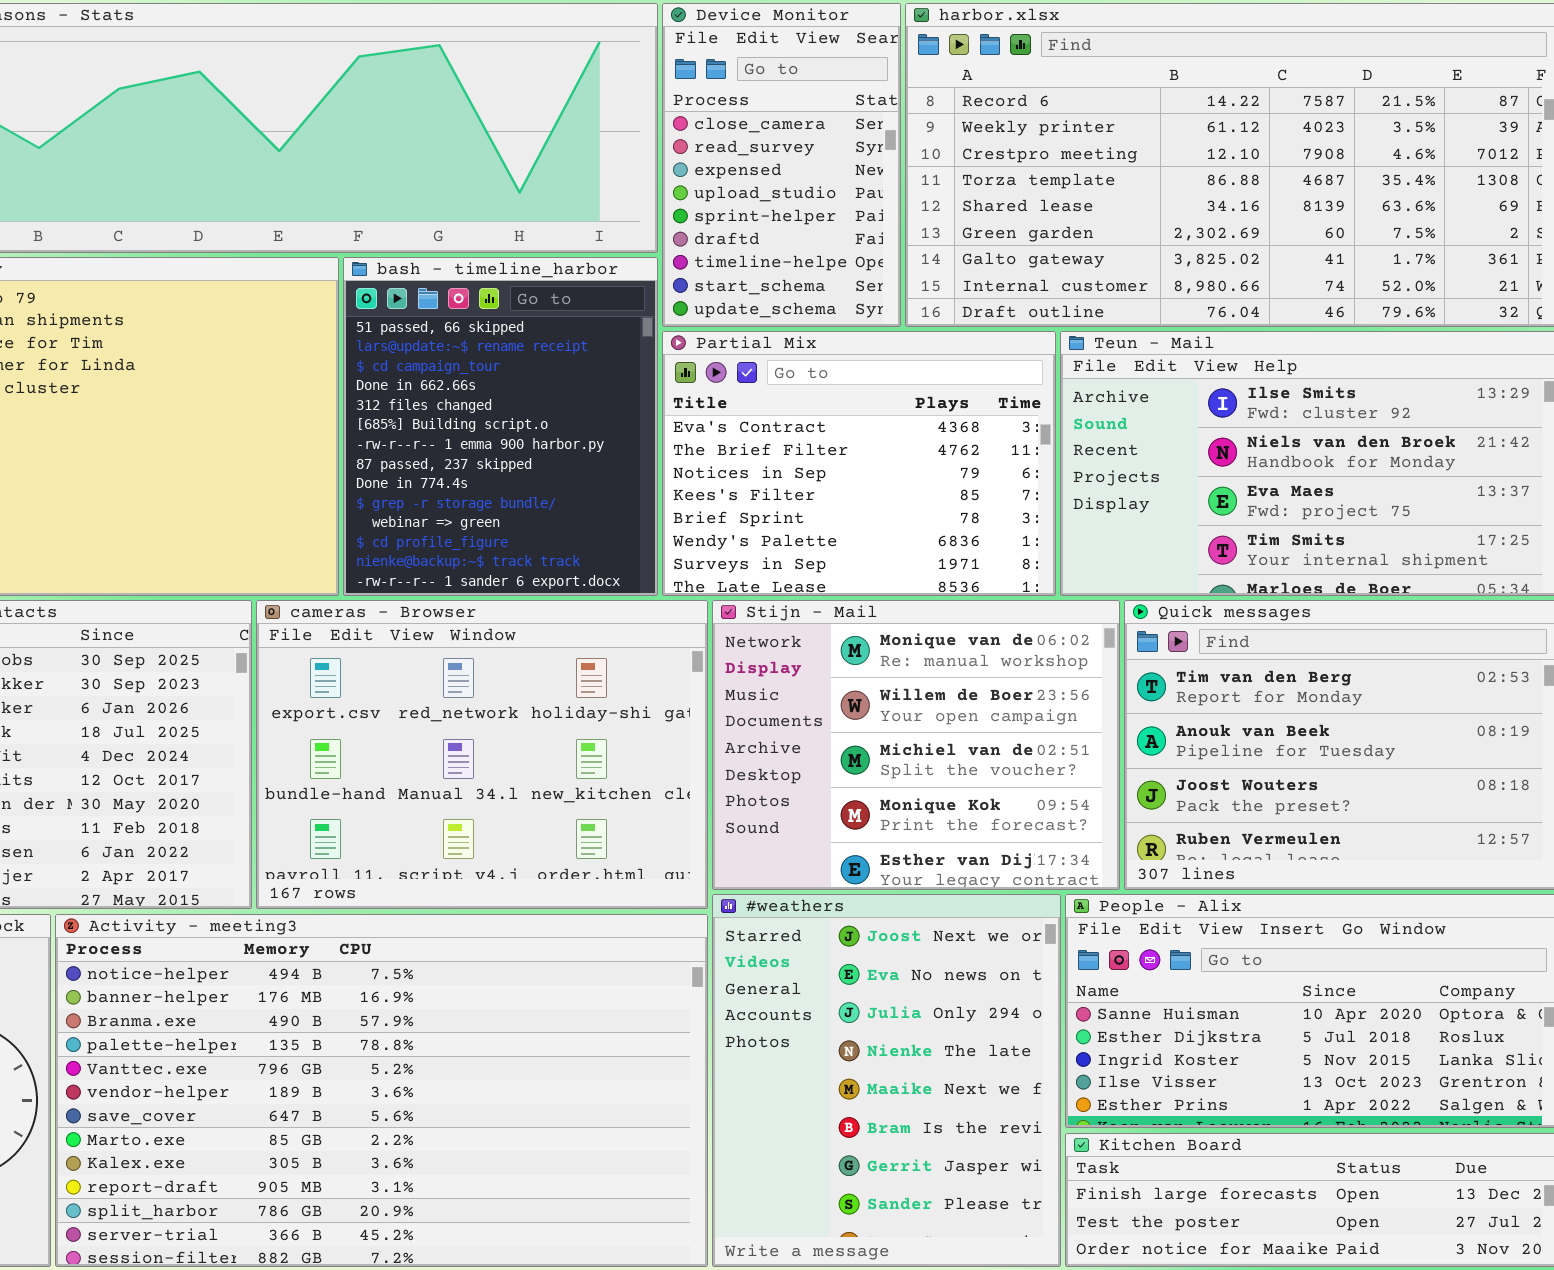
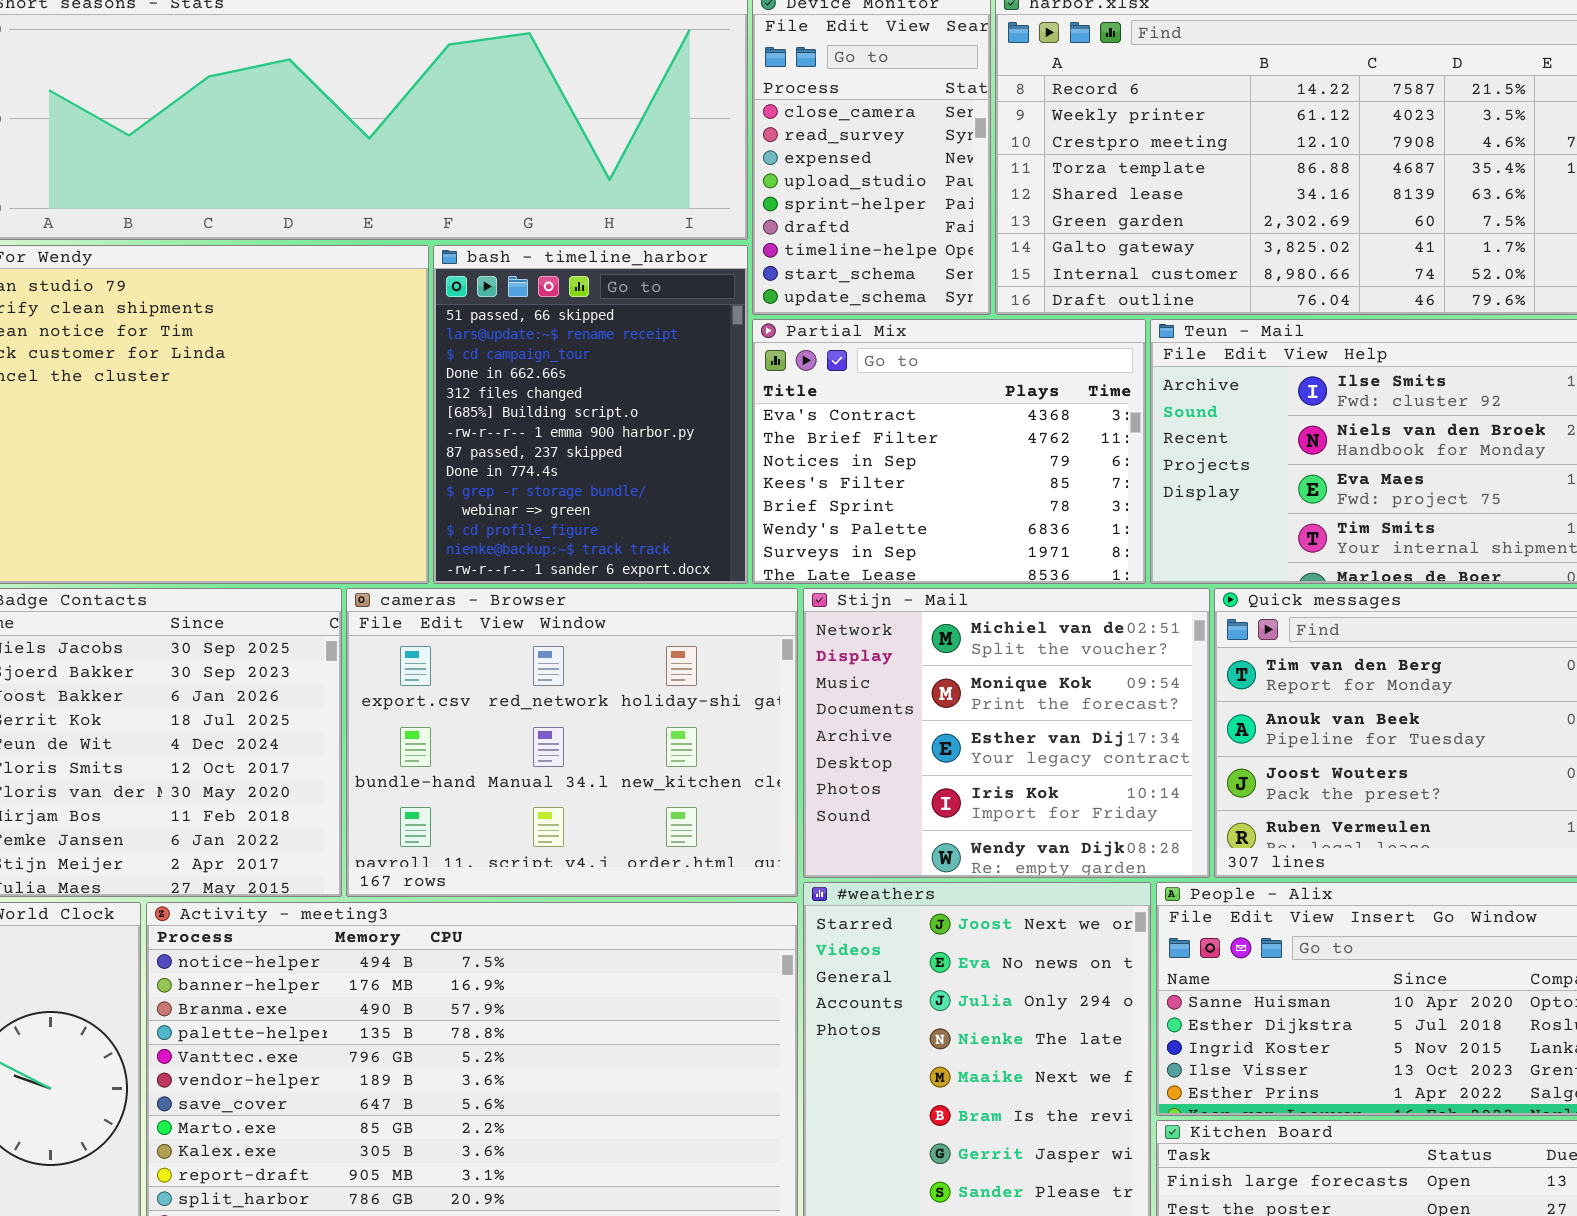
Stijn - Mail: [712,600,1120,890] -> [803,588,1210,878], scrolled down 2 rows

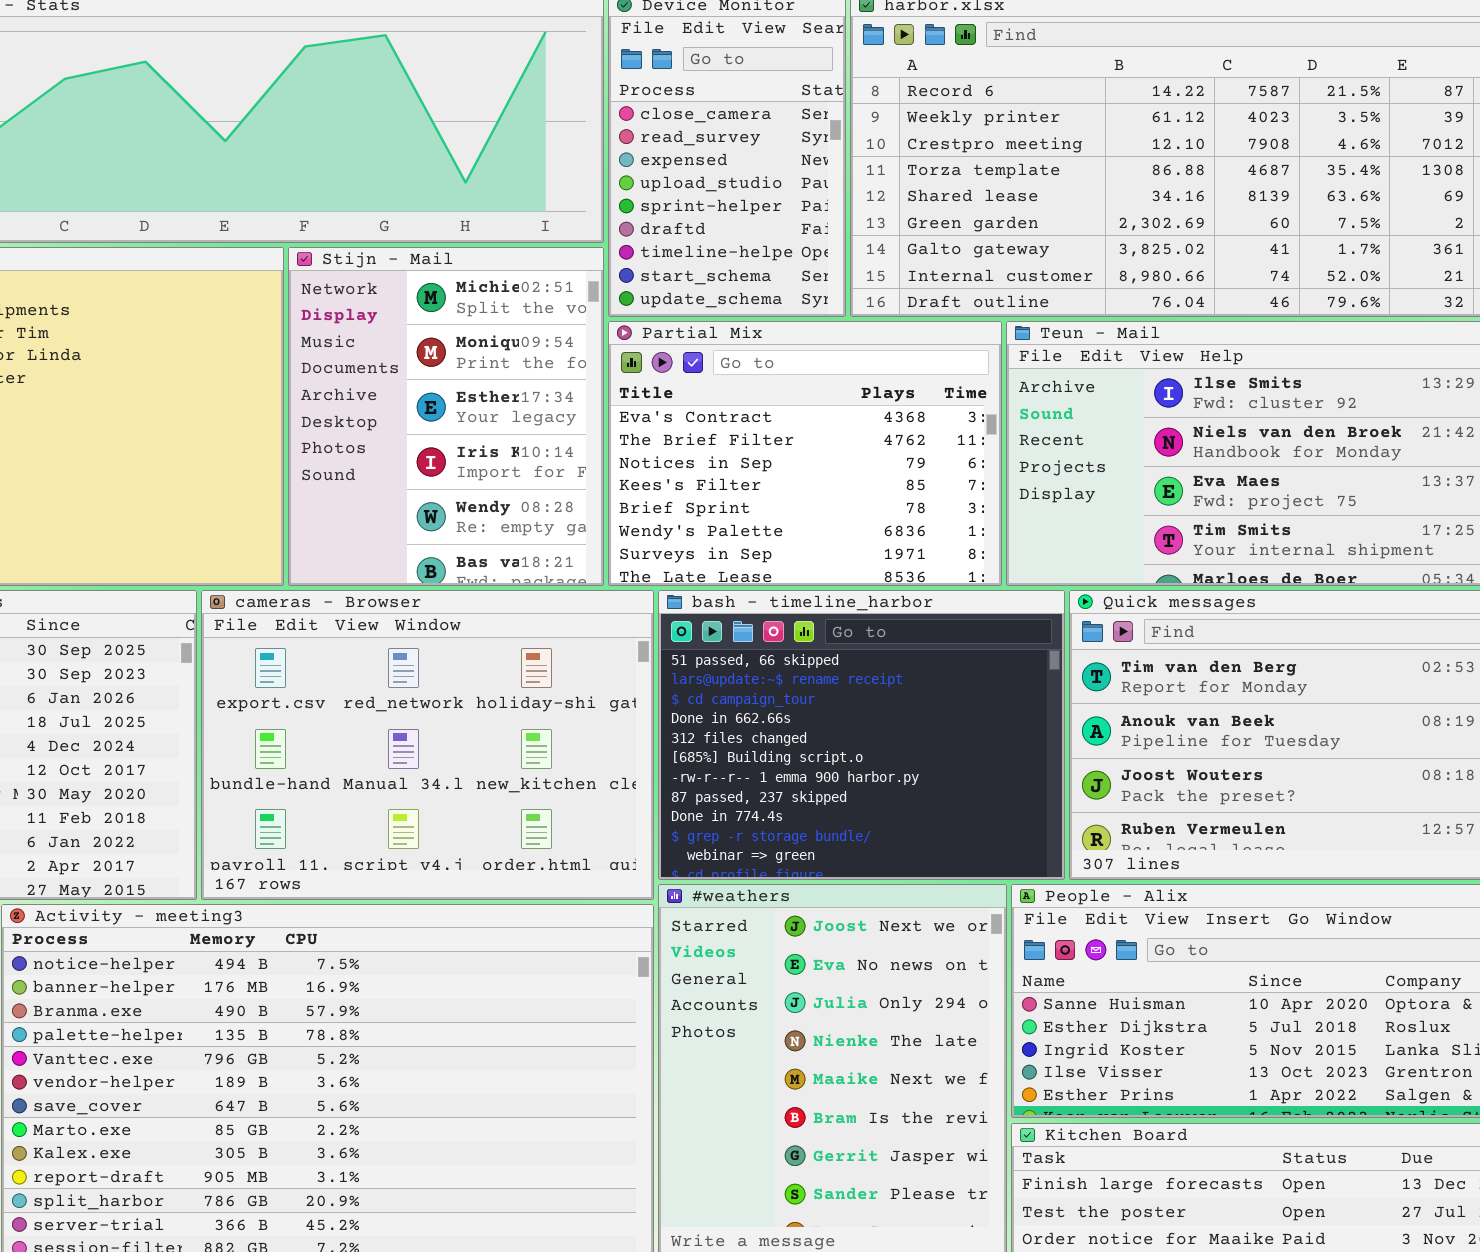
bash - timeline_harbor: [433,245,748,584] -> [658,590,1065,880], moved, resized
Stijn - Mail: [803,588,1210,878] -> [288,247,604,586], moved, resized

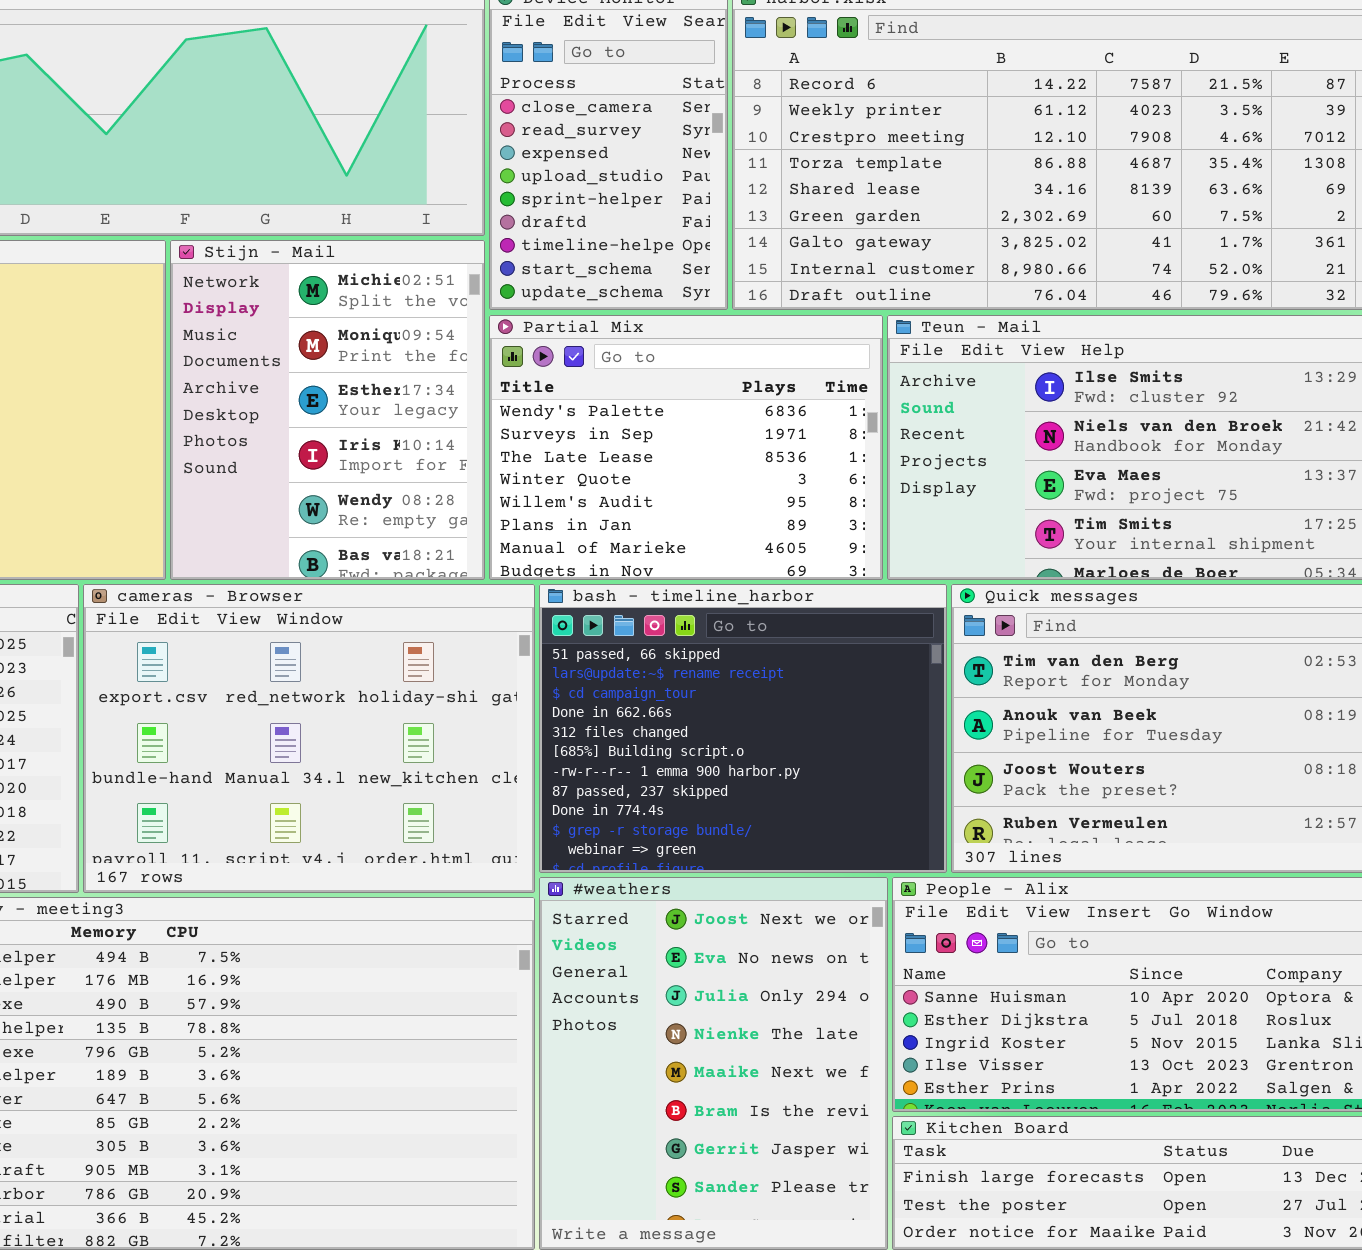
Partial Mix: [608,321,1002,586] -> [489,315,883,580], scrolled down 5 rows

